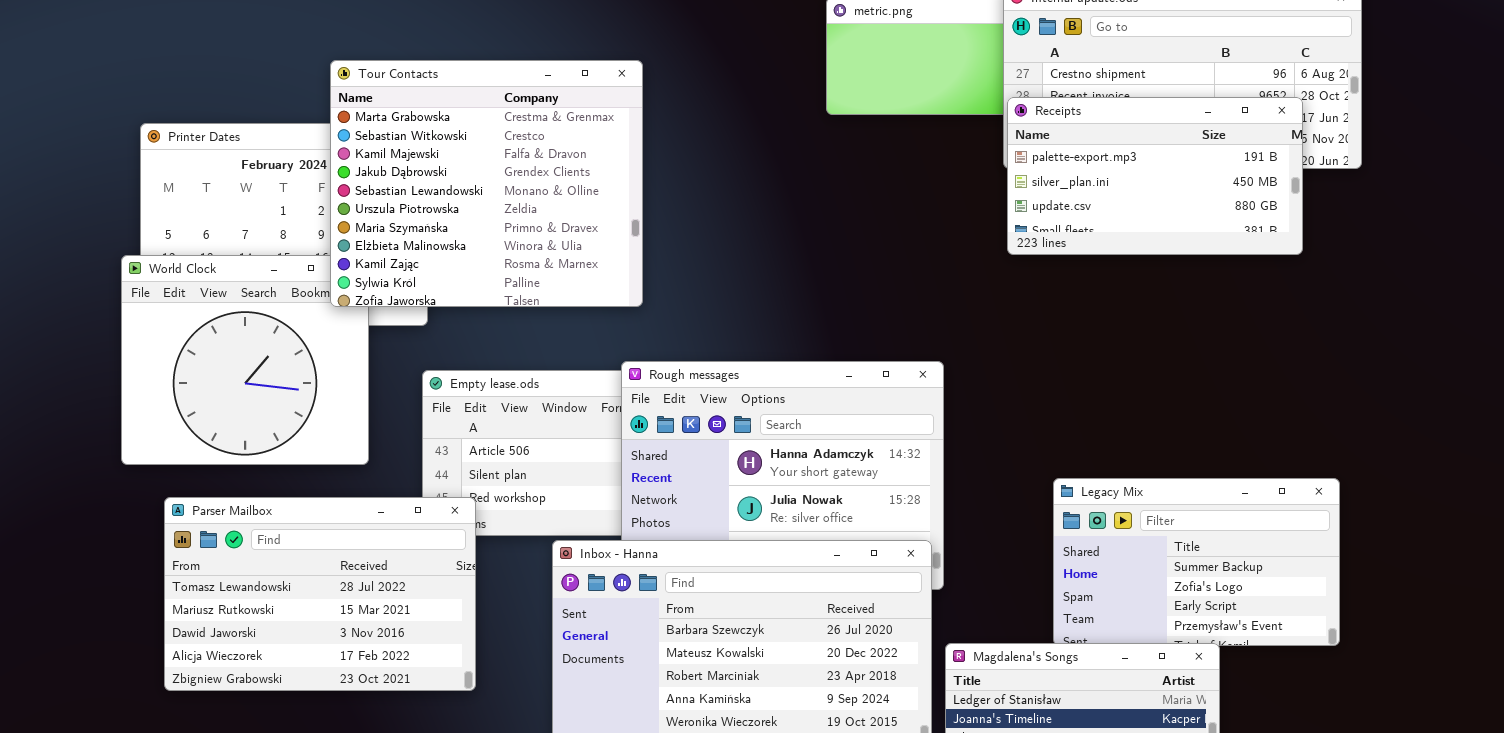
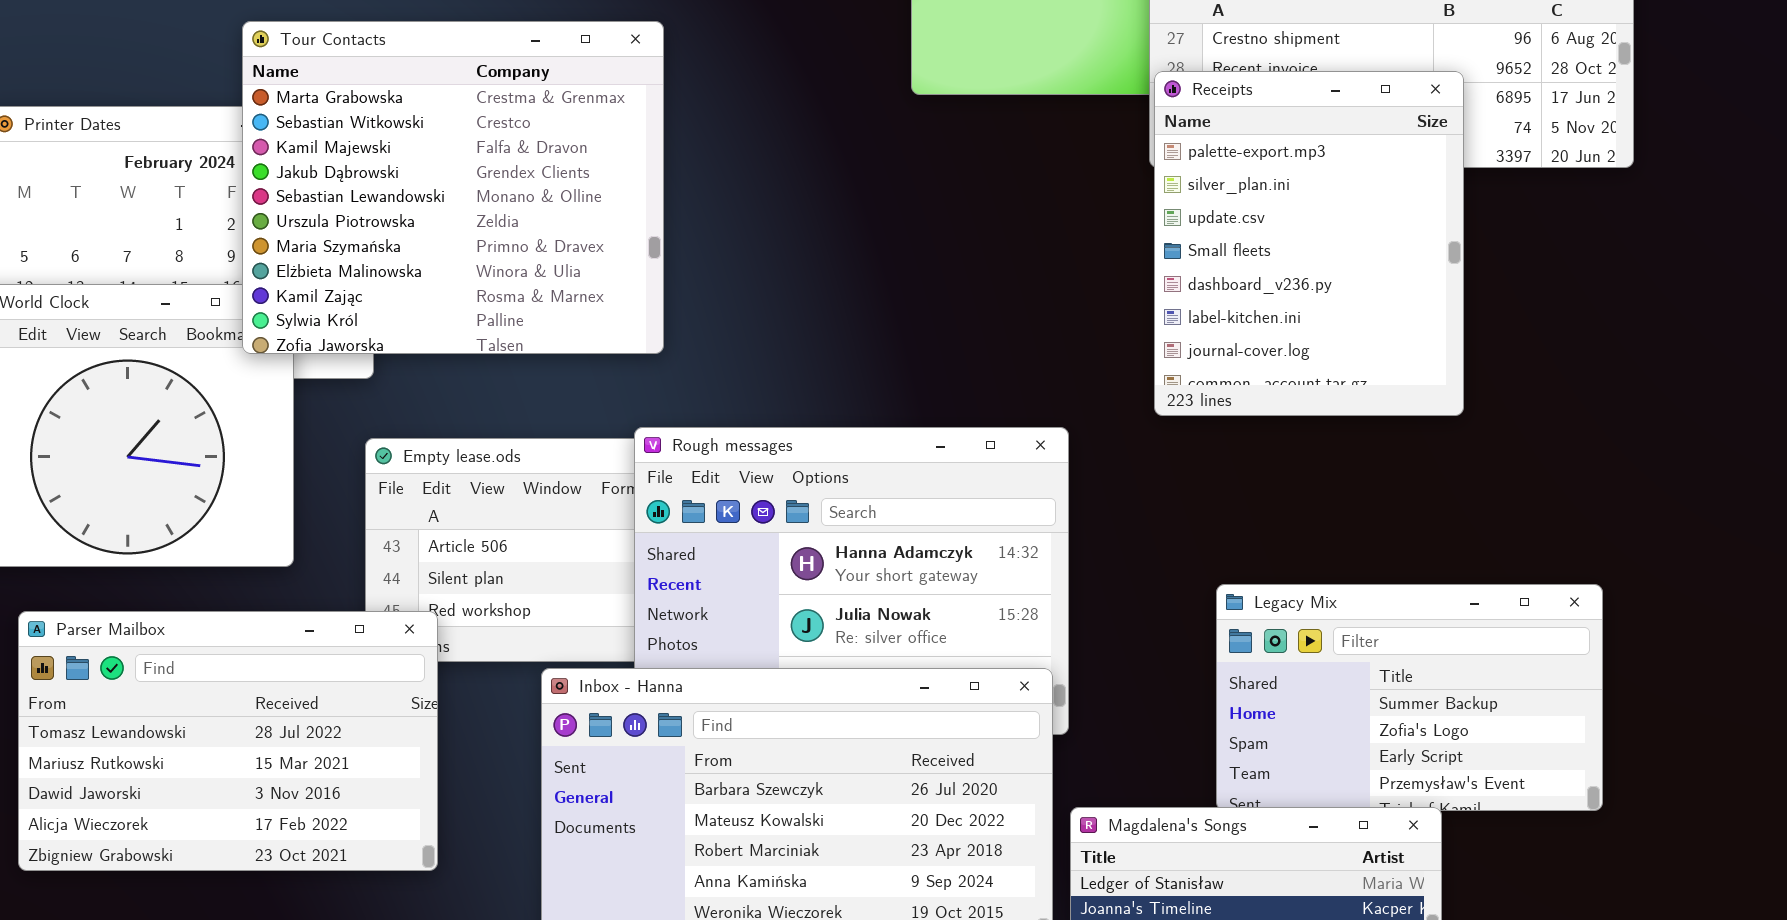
Receipts: [1007,97,1303,255] -> [1154,71,1464,416], resized

